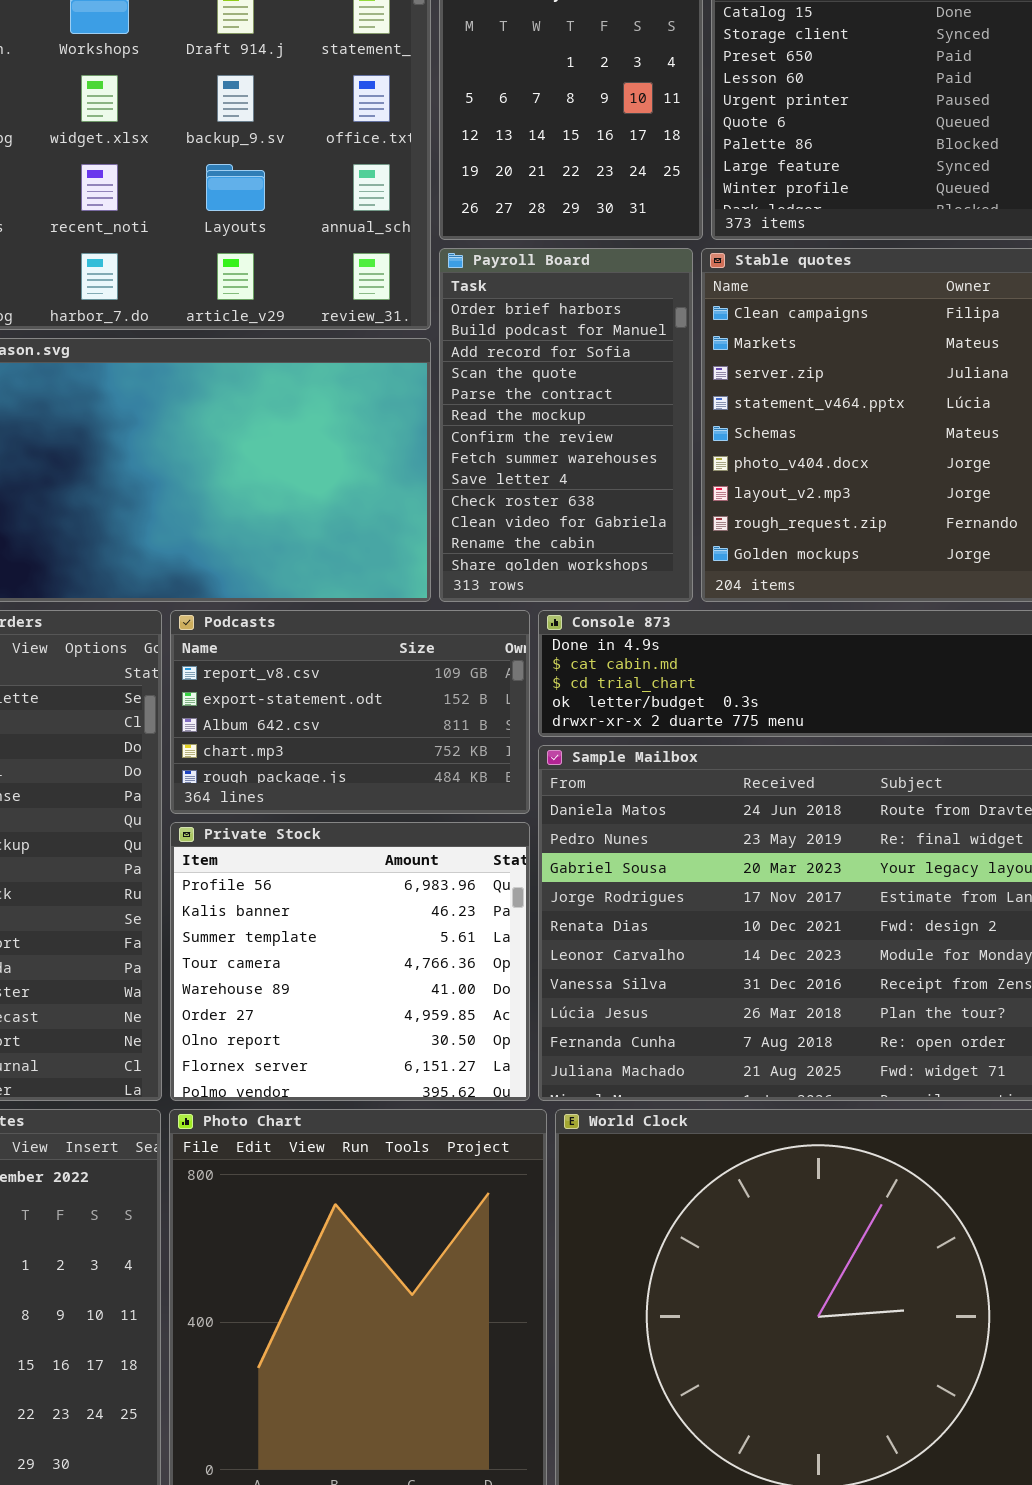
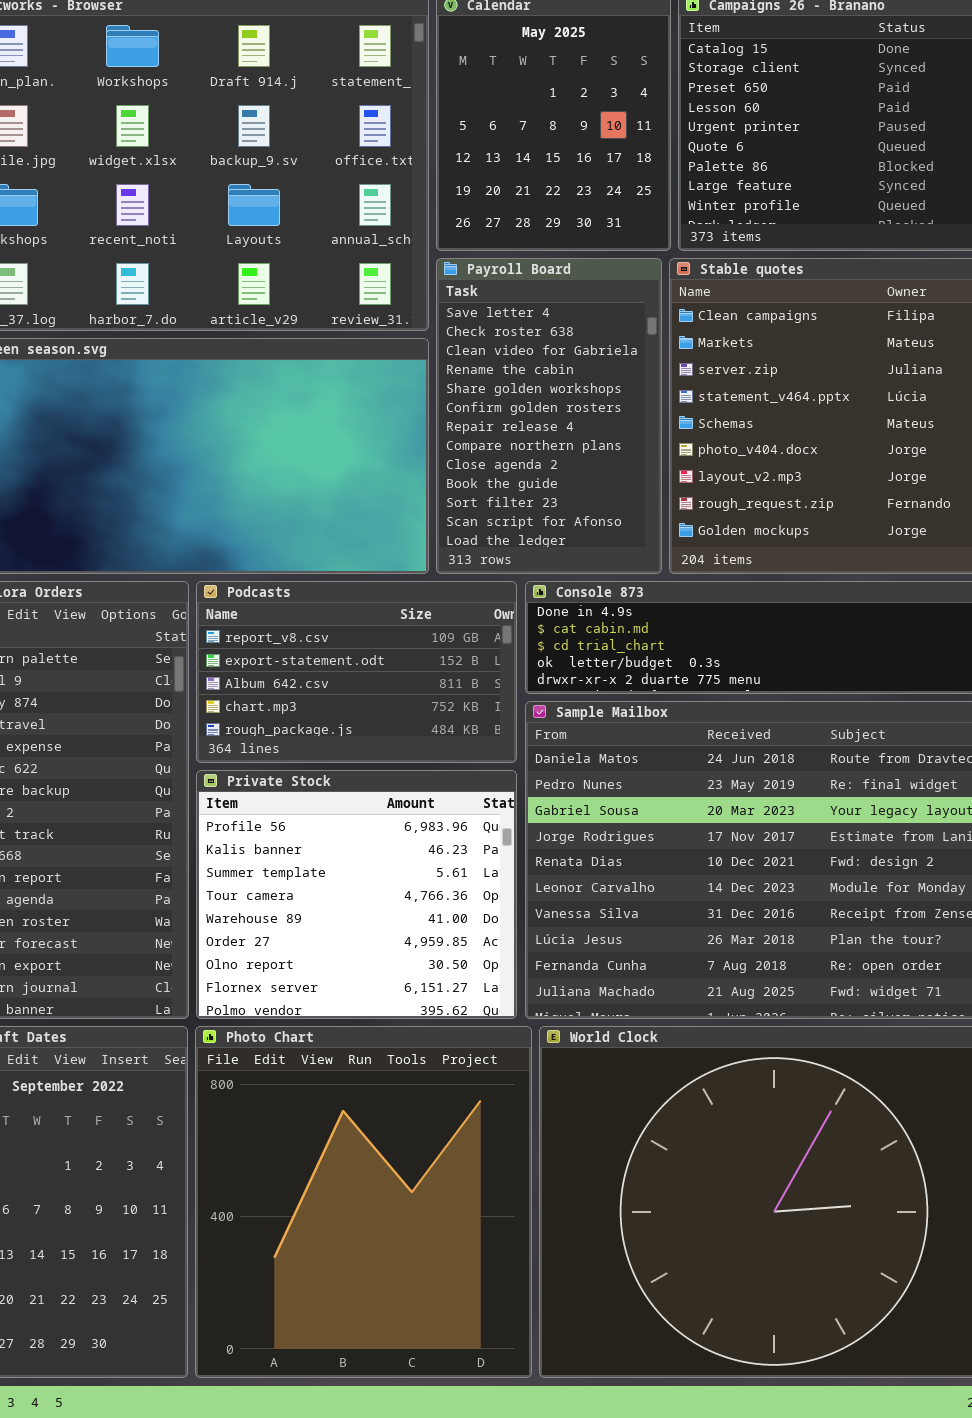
Payroll Board: [439,248,693,602] -> [436,258,662,574], scrolled down 8 rows

